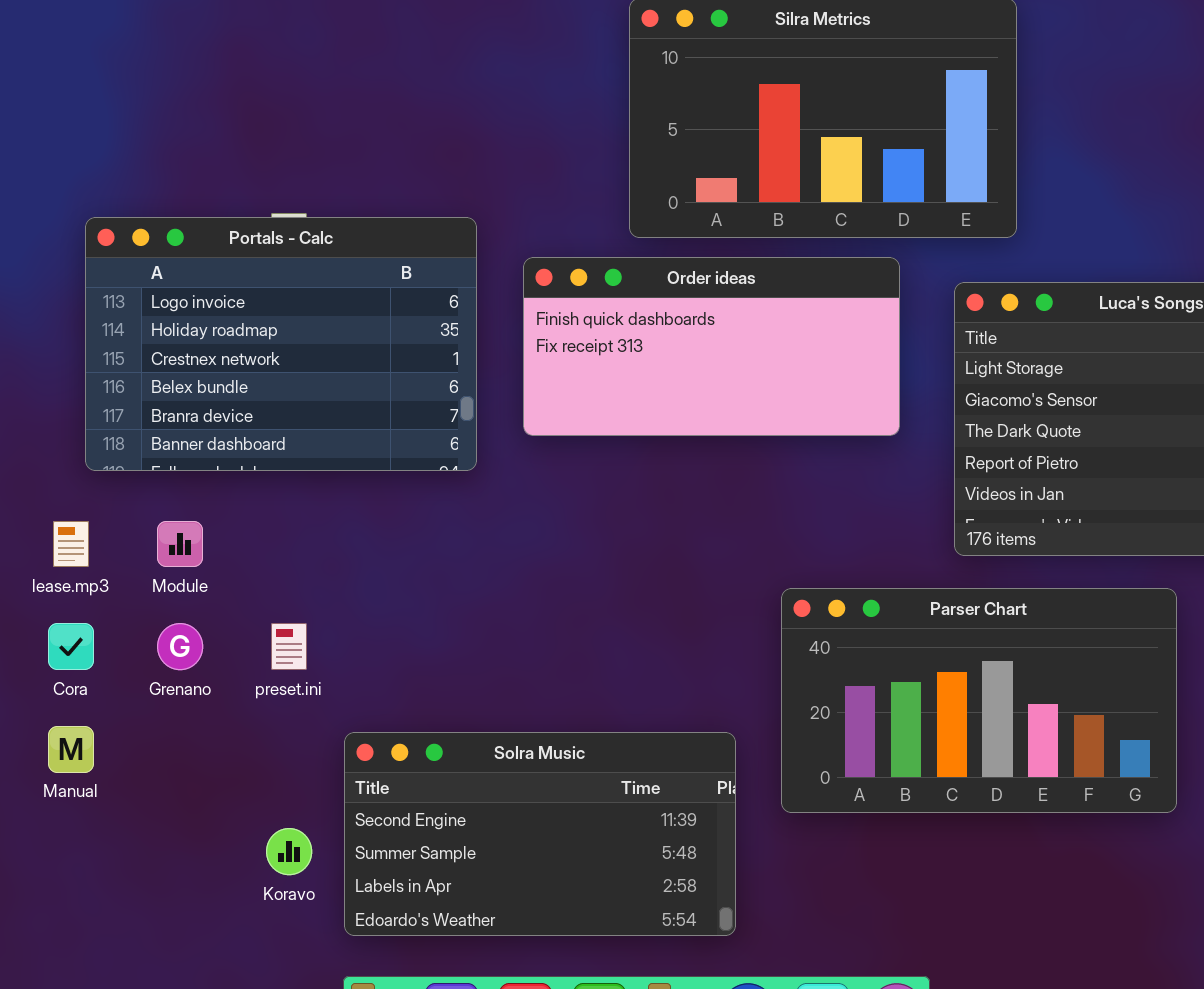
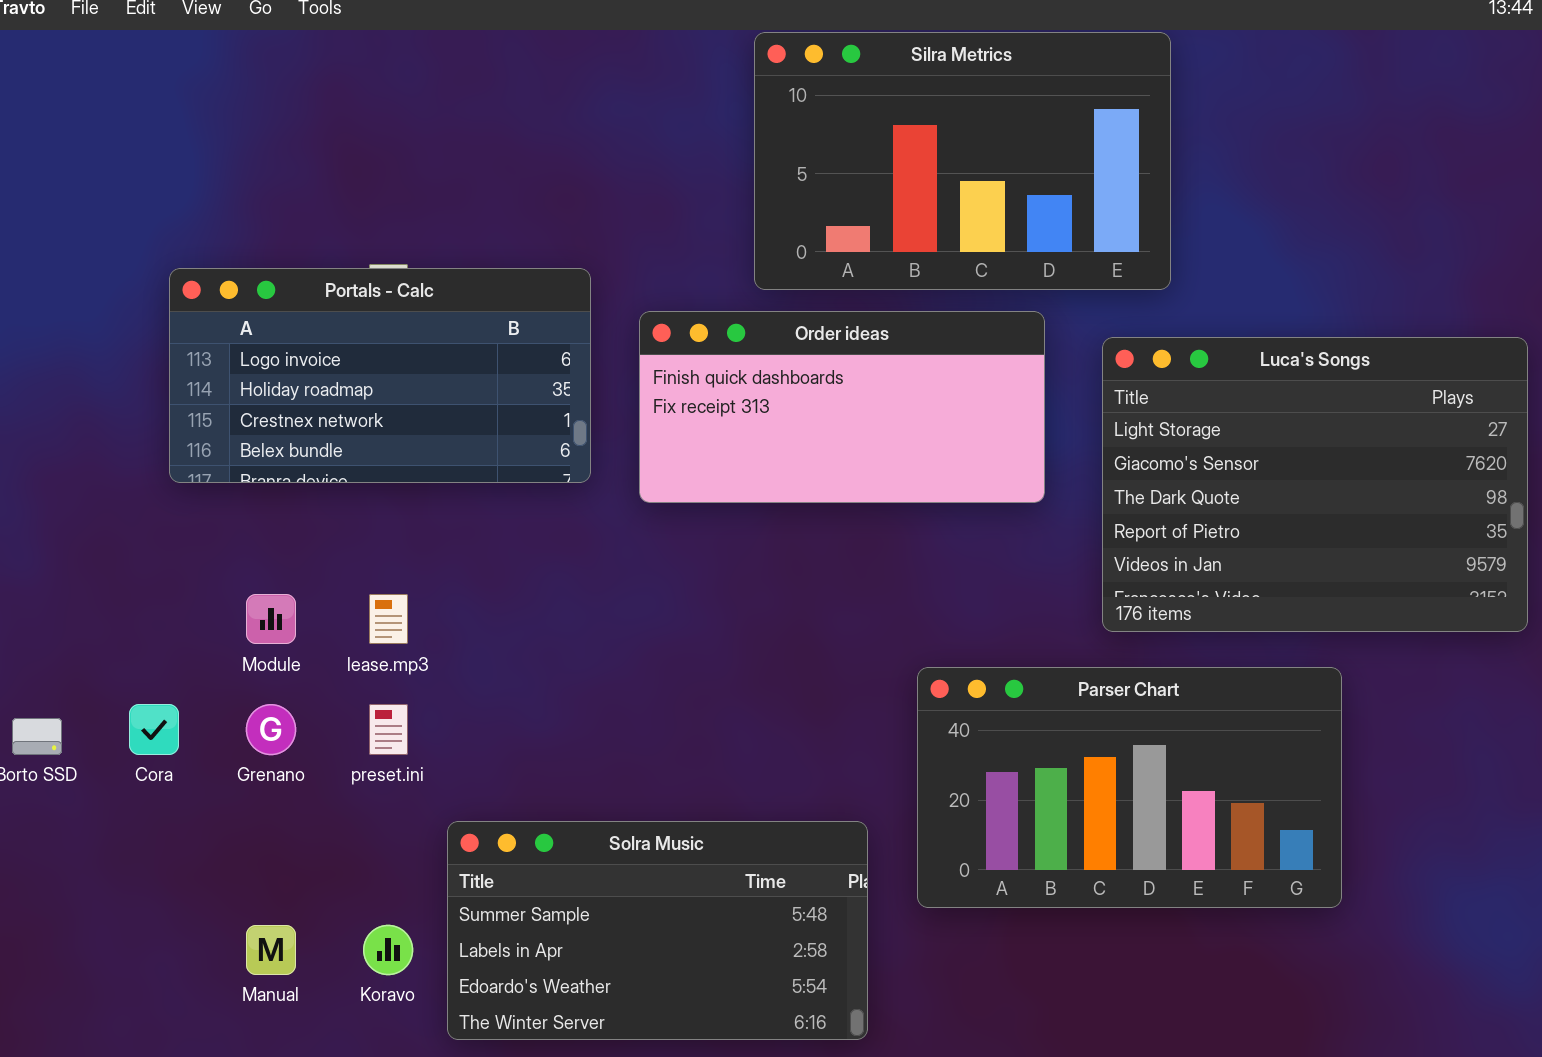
Portals - Calc: [85,217,477,471] -> [169,268,591,483], resized
lease.mp3: [53,521,89,567] -> [369,594,408,644], moved
Manual: [48,726,94,773] -> [246,925,296,975], moved
Solra Music: [344,732,736,936] -> [447,821,868,1040], scrolled down 1 row

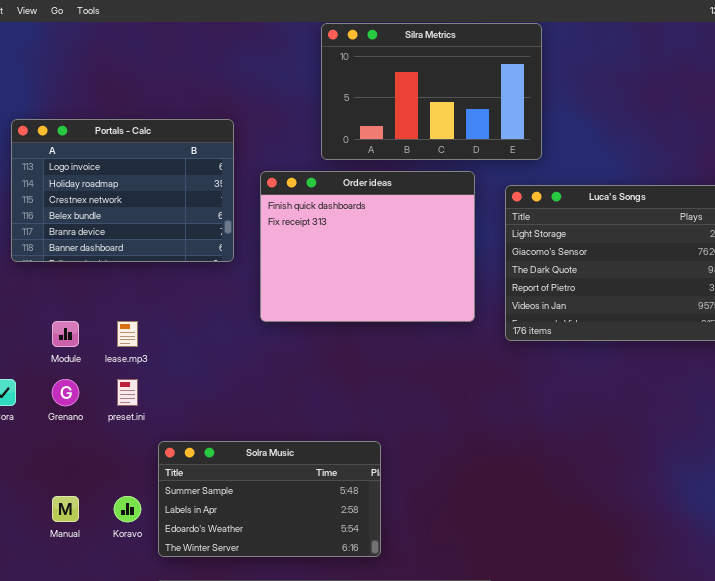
Portals - Calc: [169,268,591,483] -> [11,119,234,262], resized
Order ideas: [639,311,1045,503] -> [260,171,475,322], resized
Parser Chart: [917,667,1342,908] -> none, closed

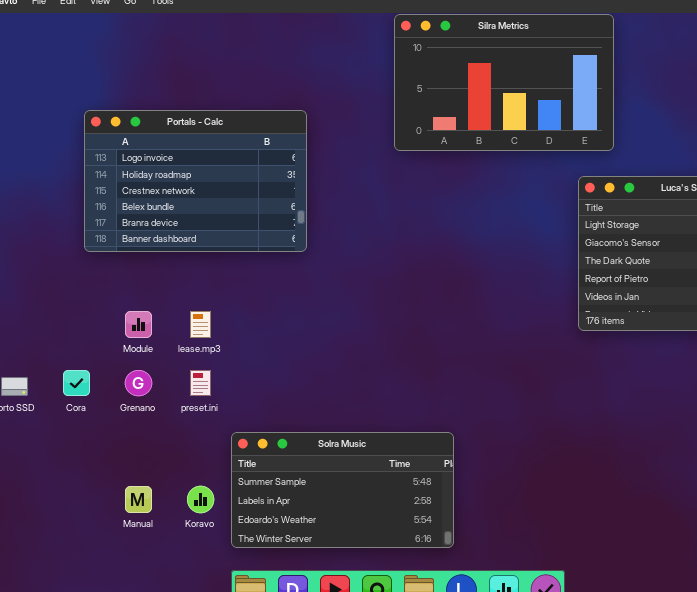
Order ideas: [260,171,475,322] -> none, closed

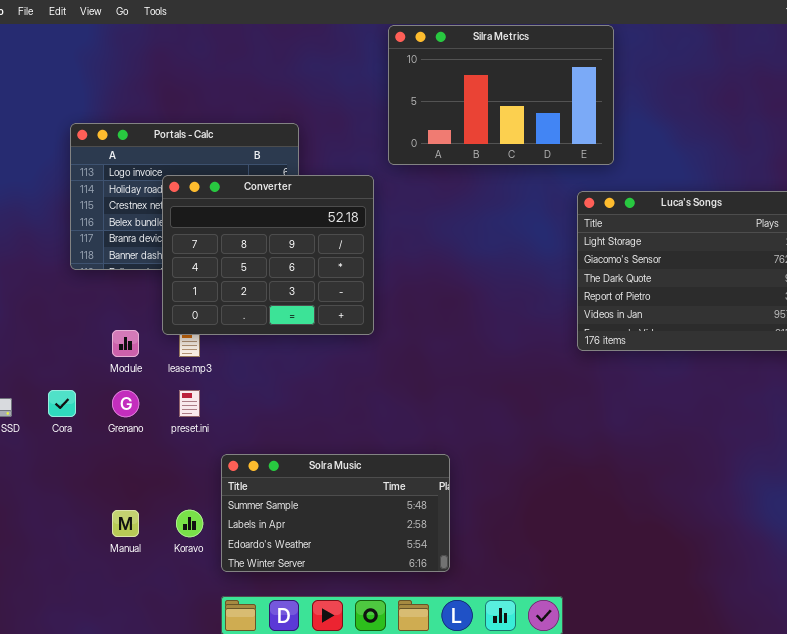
Converter: none -> [162,175,374,335], opened

